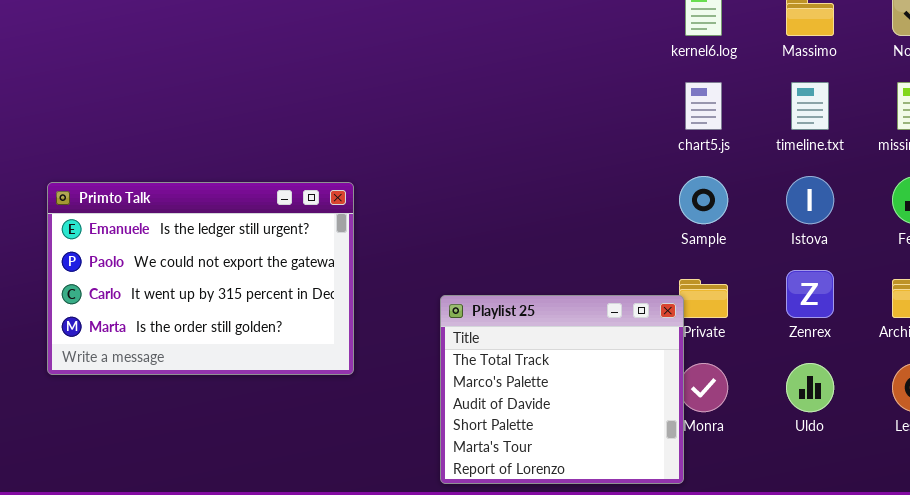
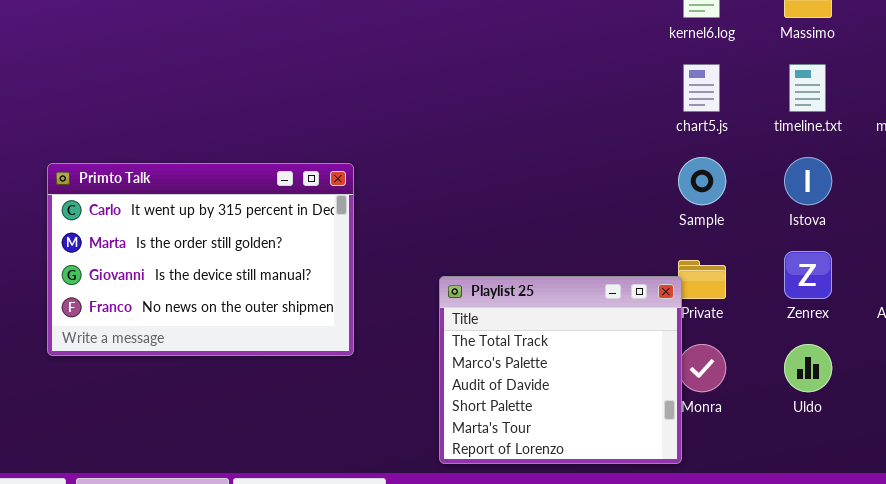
Primto Talk: [47,182,354,375] -> [47,163,354,356], scrolled down 2 rows

